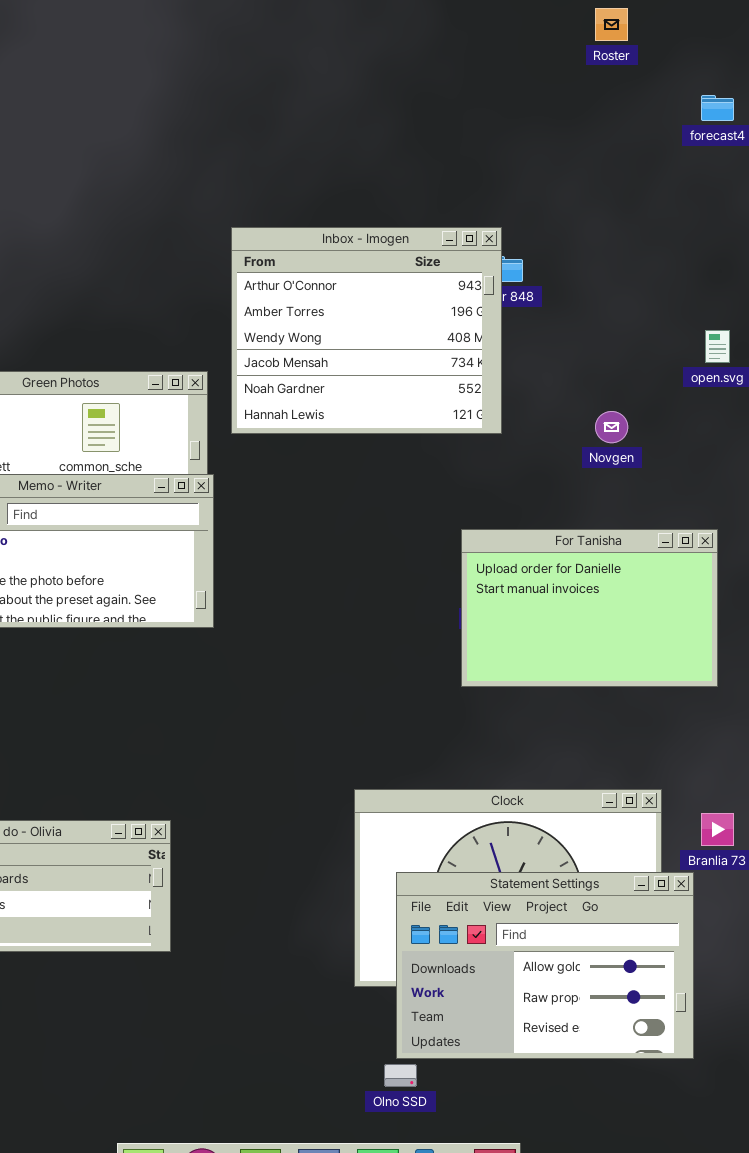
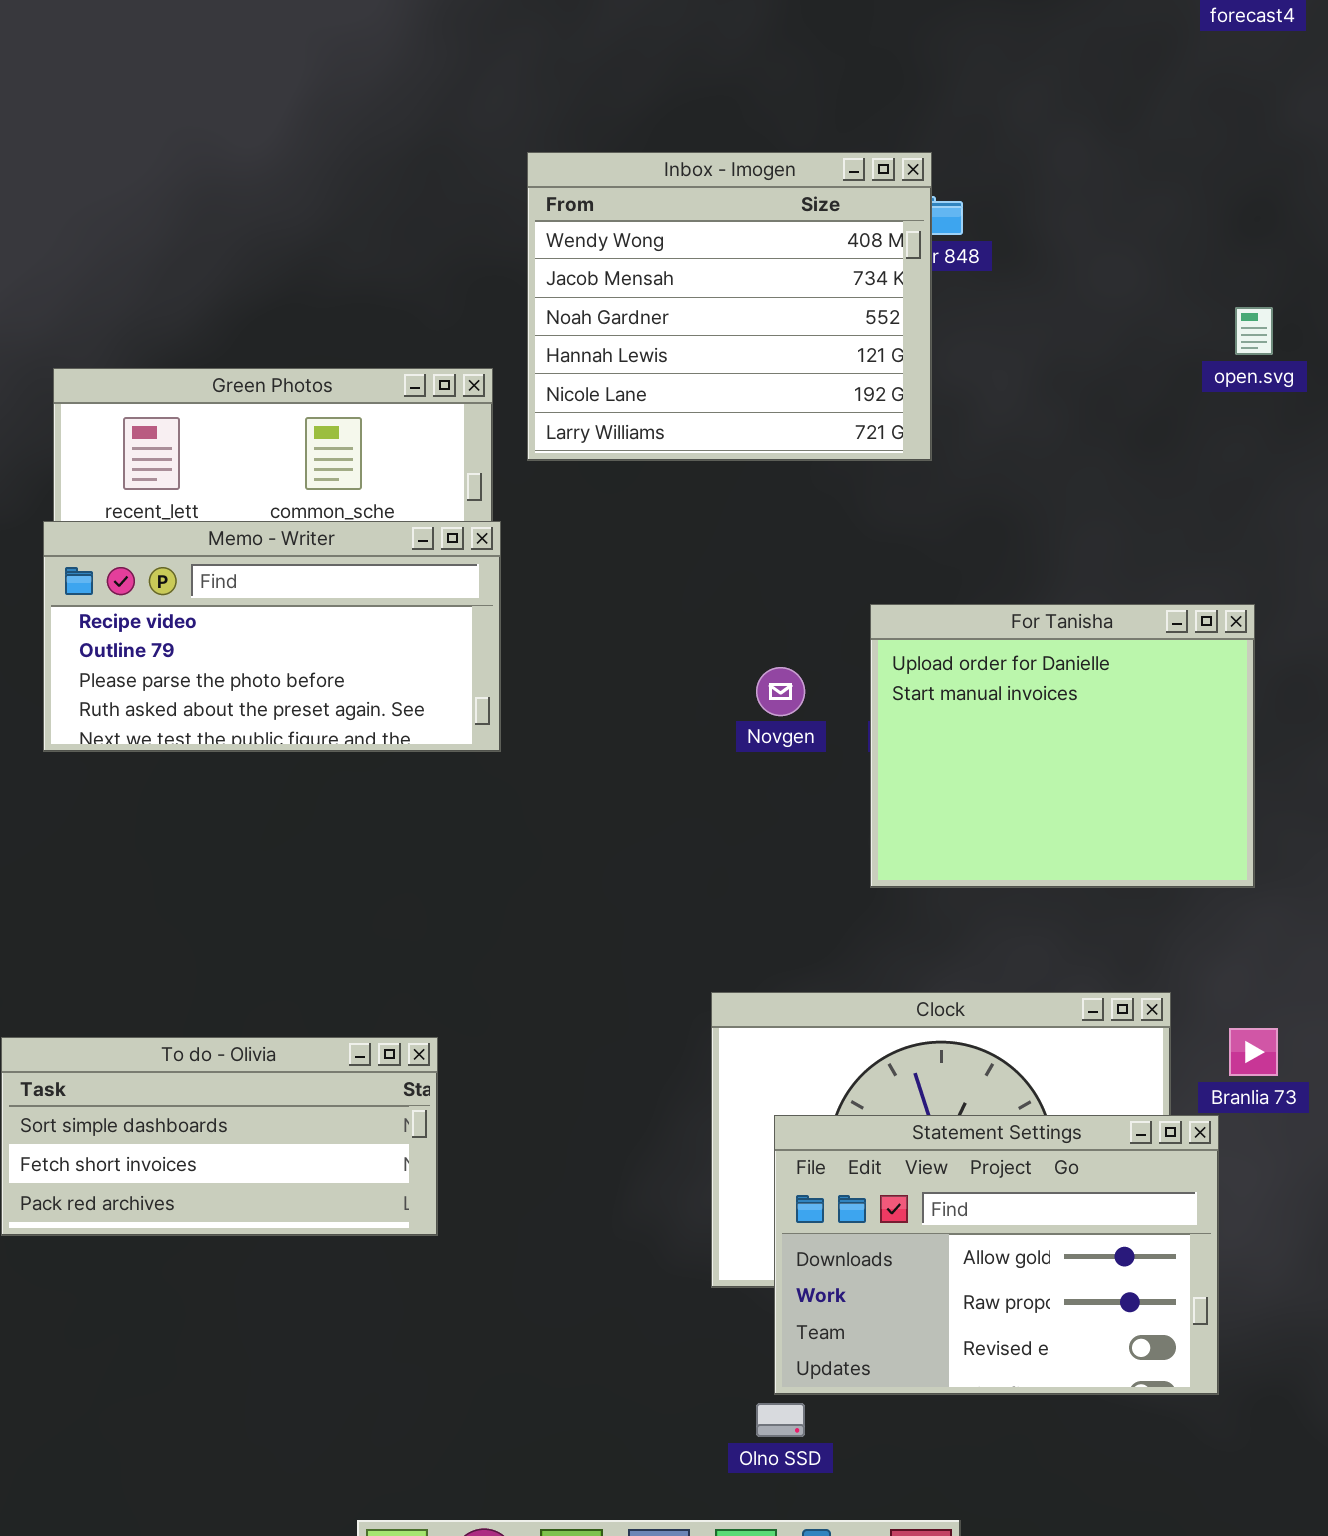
Inbox - Imogen: [231,227,502,434] -> [527,152,932,461], scrolled down 2 rows
Novgen: [595,411,628,443] -> [756,667,805,716], moved
For Tanisha: [461,529,718,687] -> [870,604,1255,888], resized

